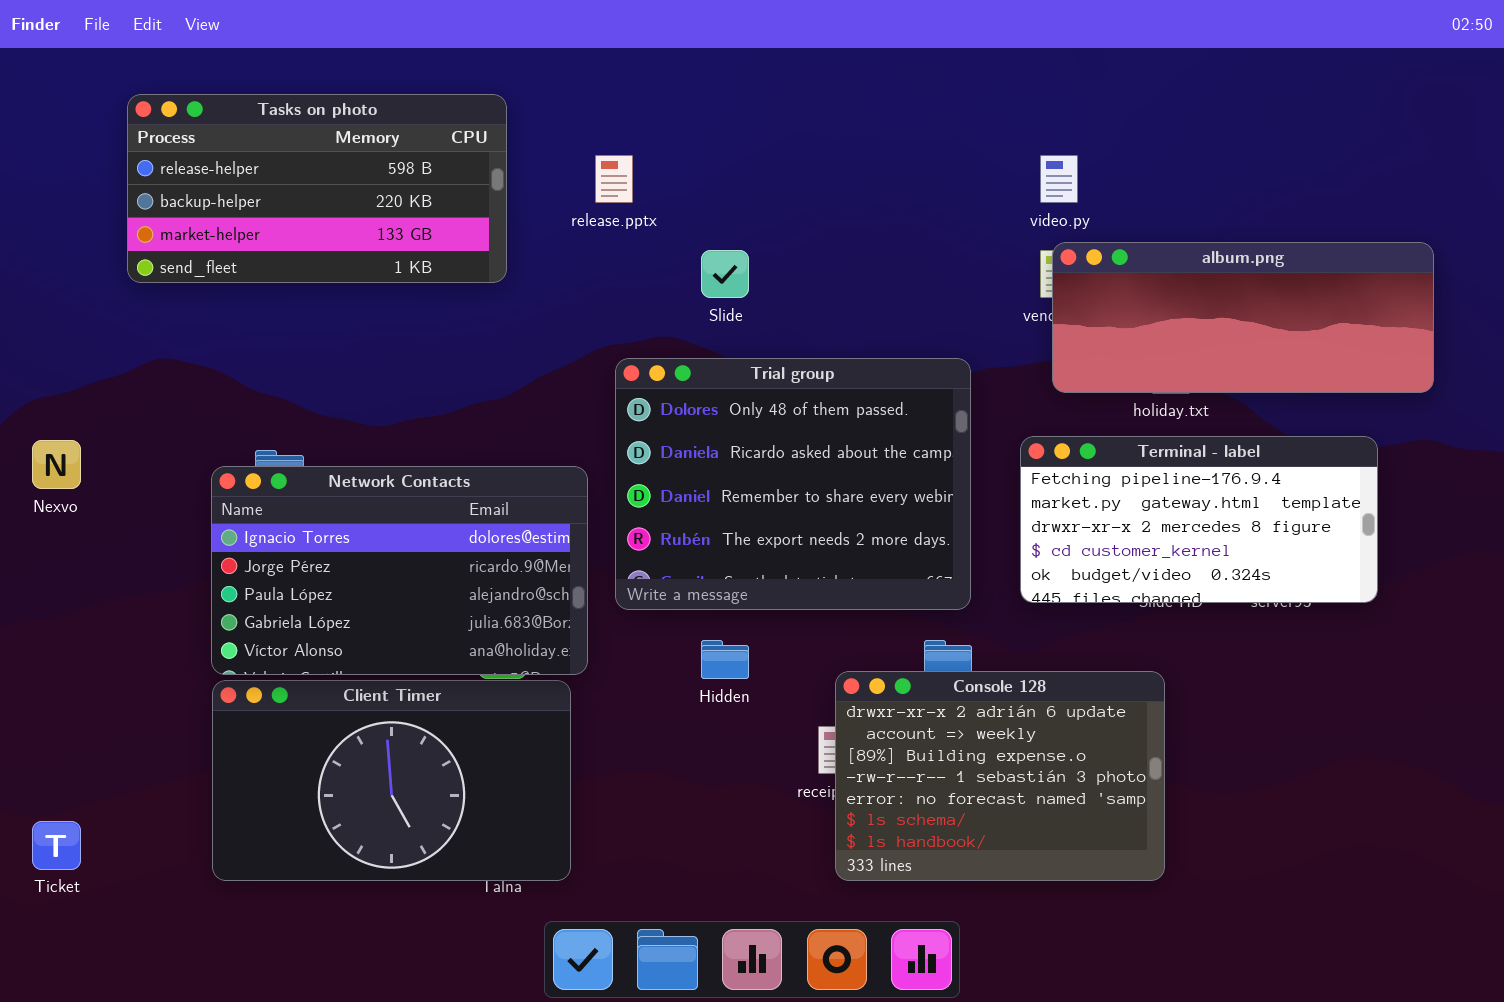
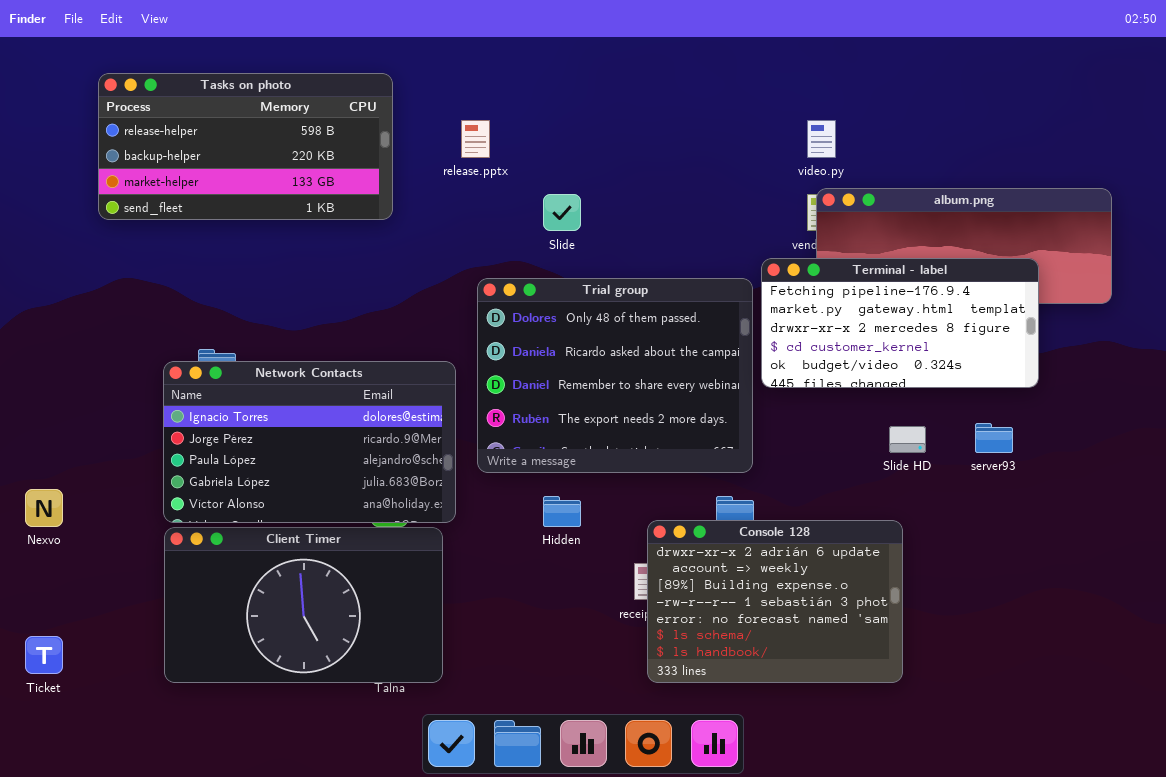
Terminal - label: [1020,436,1378,603] -> [761,258,1039,388], moved
Nexvo: [32,440,81,489] -> [25,489,63,527], moved

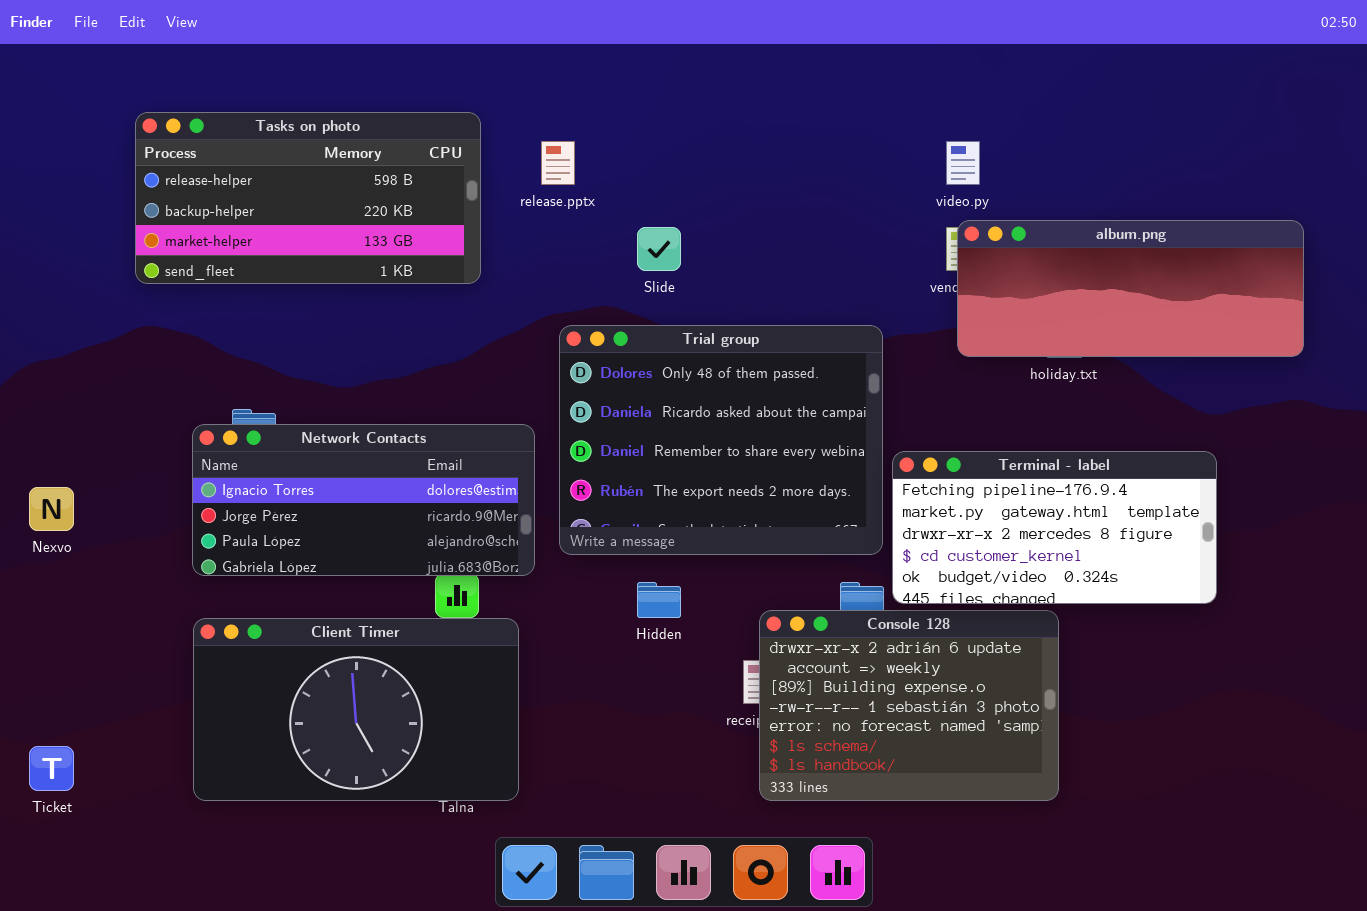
Tasks on photo: [98,73,393,220] -> [135,112,481,284], moved
Terminal - label: [761,258,1039,388] -> [892,451,1217,604], moved
Network Contacts: [163,361,456,523] -> [192,424,535,576], resized
Nexvo: [25,489,63,527] -> [29,487,74,531], moved

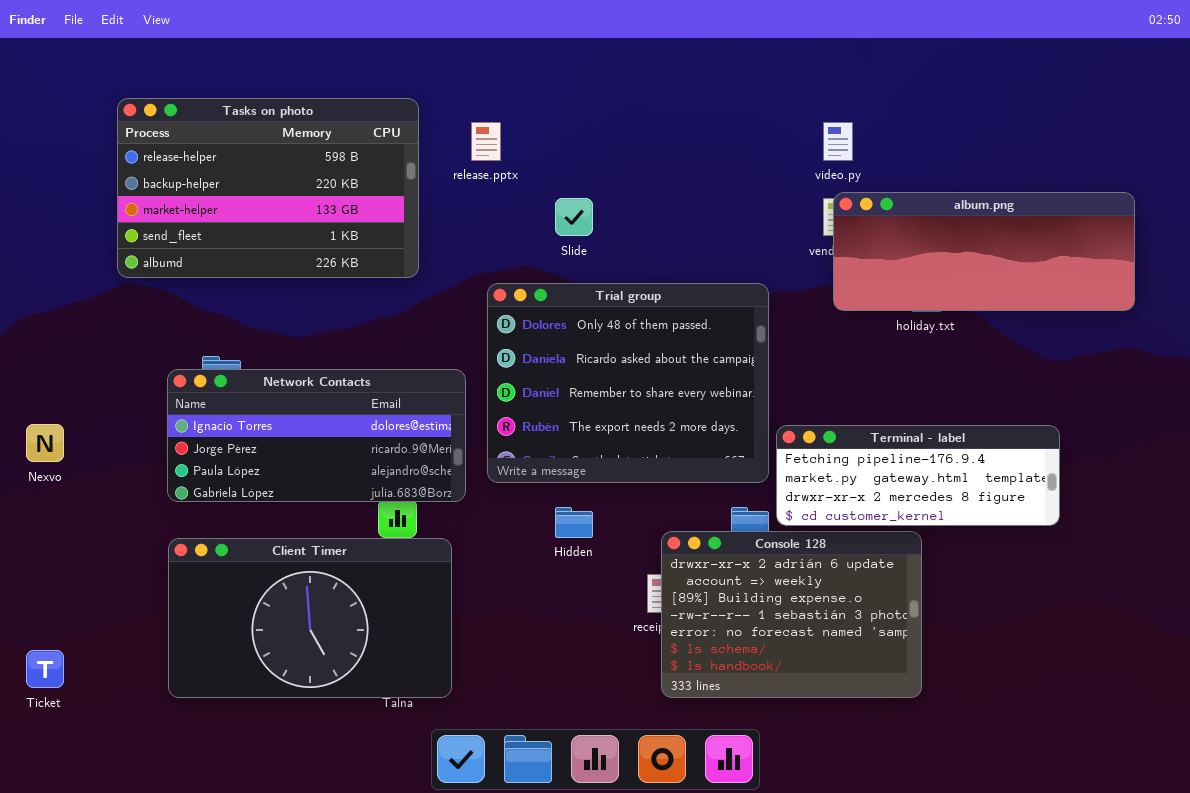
Tasks on photo: [135,112,481,284] -> [117,98,419,278], resized
Terminal - label: [892,451,1217,604] -> [776,425,1060,526], resized

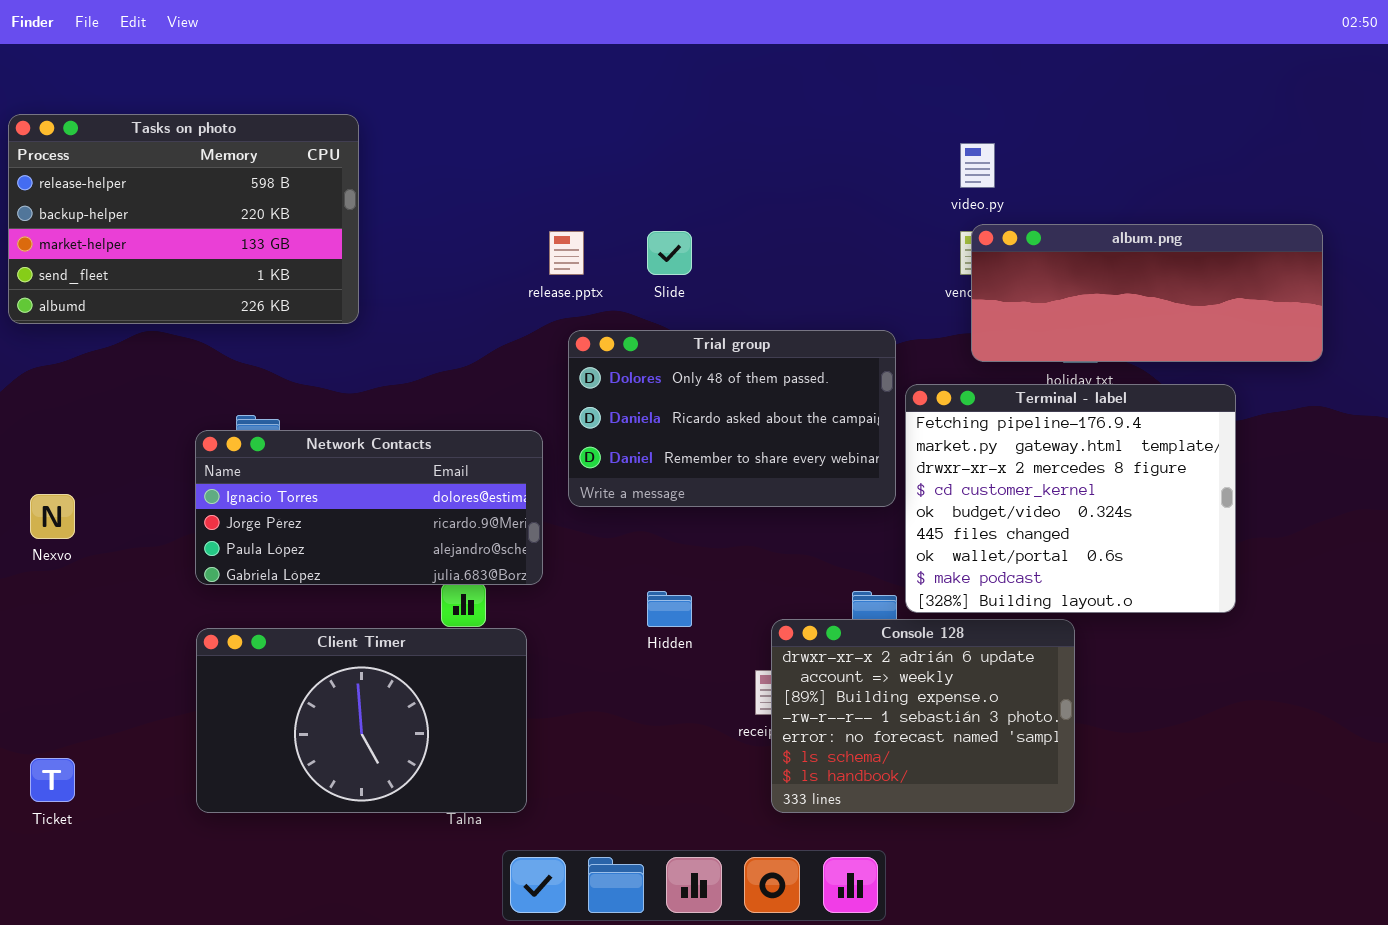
Tasks on photo: [117,98,419,278] -> [8,114,359,324], moved
release.pptx: [471,122,501,161] -> [549,231,584,275], moved
Trial group: [487,283,769,483] -> [568,330,896,507], resized
Terminal - label: [776,425,1060,526] -> [905,384,1236,613], resized

